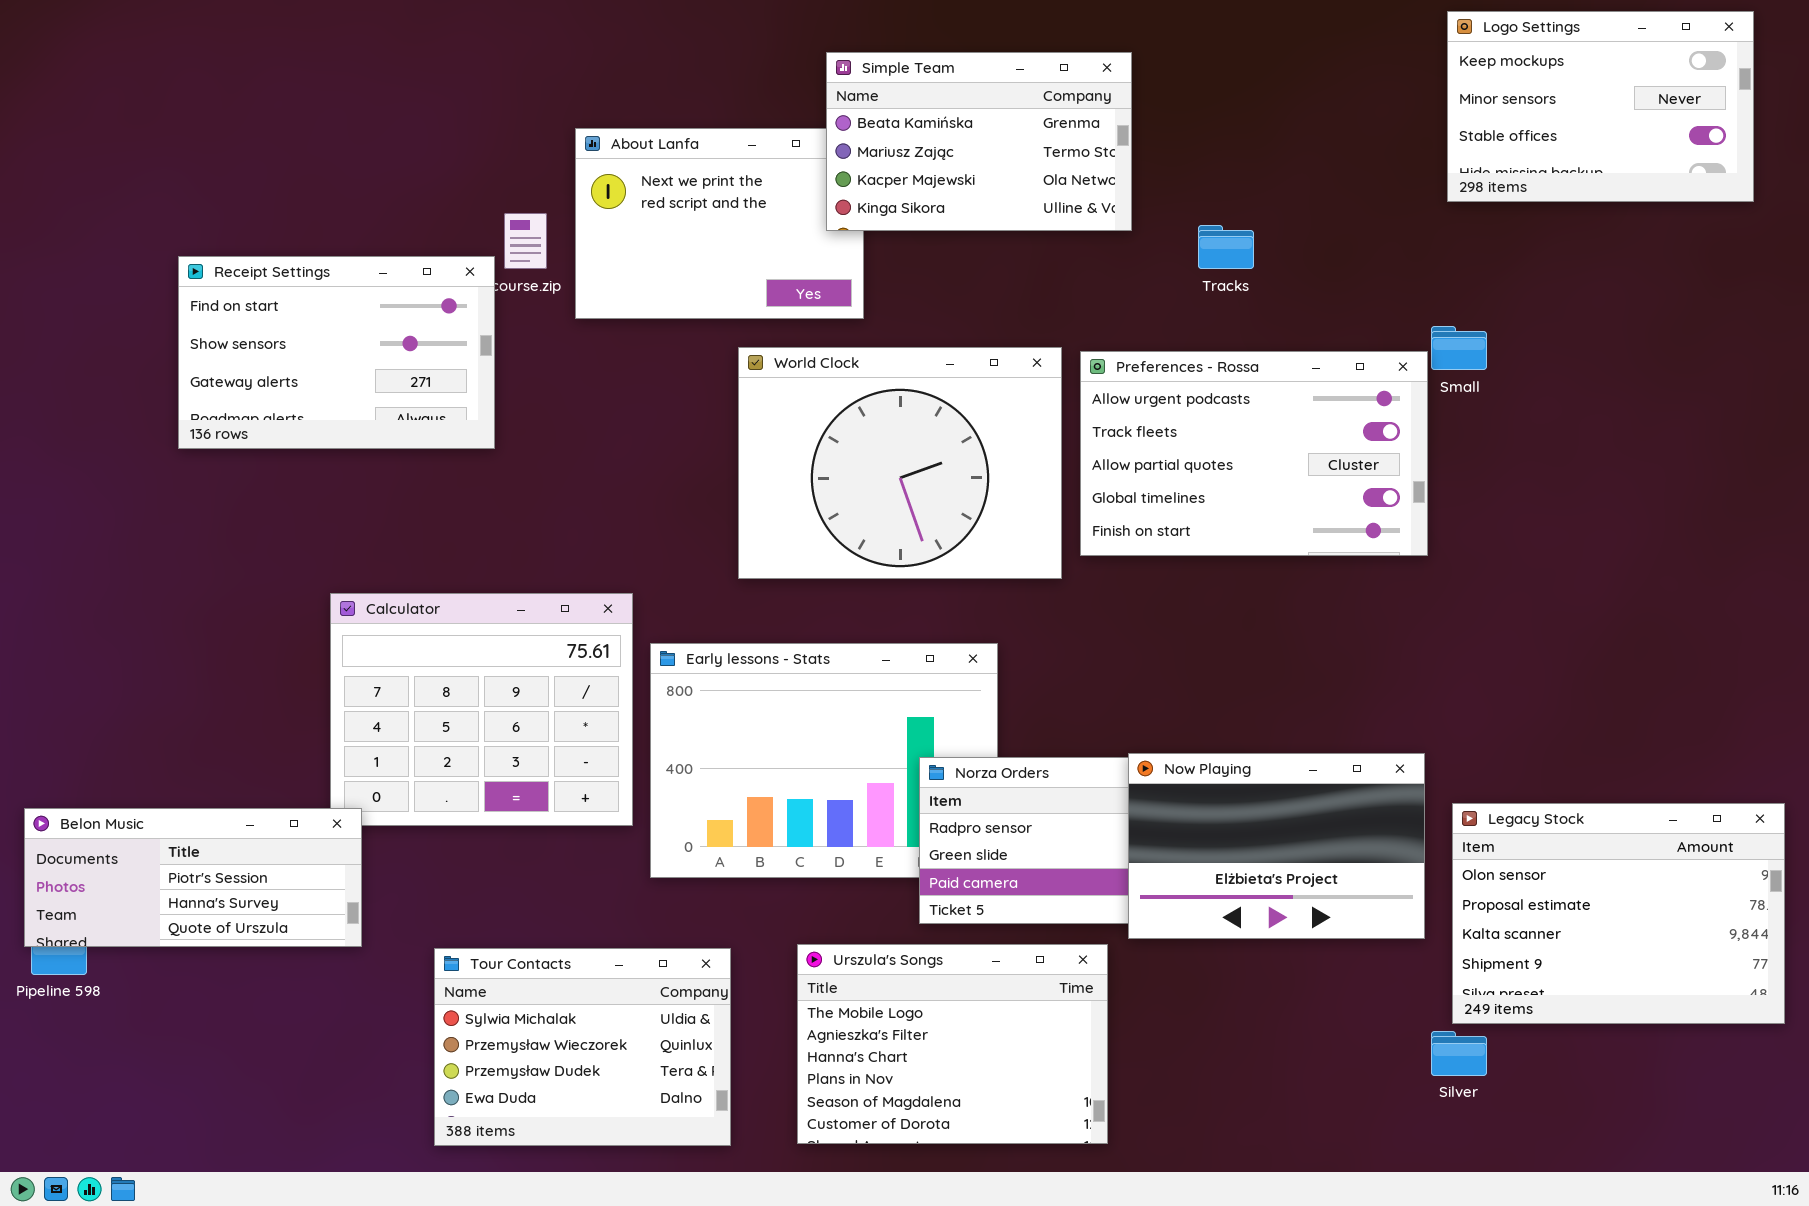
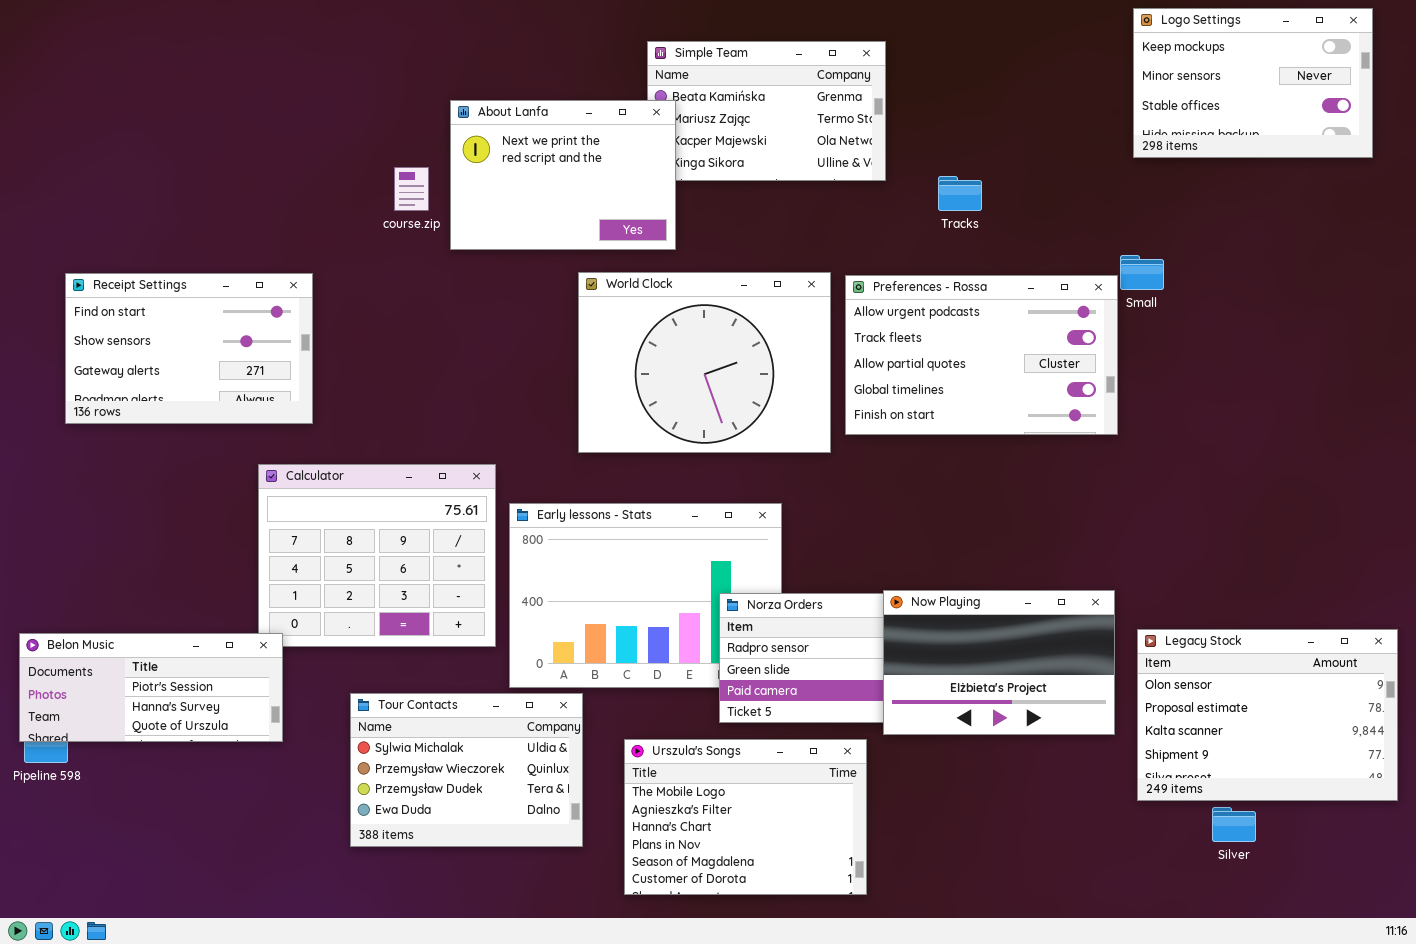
About Lanfa: [575,128,864,319] -> [450,100,676,250], raised
Receipt Settings: [178,256,495,449] -> [65,273,313,424], moved
Tour Contacts: [434,948,731,1146] -> [350,693,583,847], moved
Silver: [1431,1031,1487,1076] -> [1212,807,1256,842], moved

